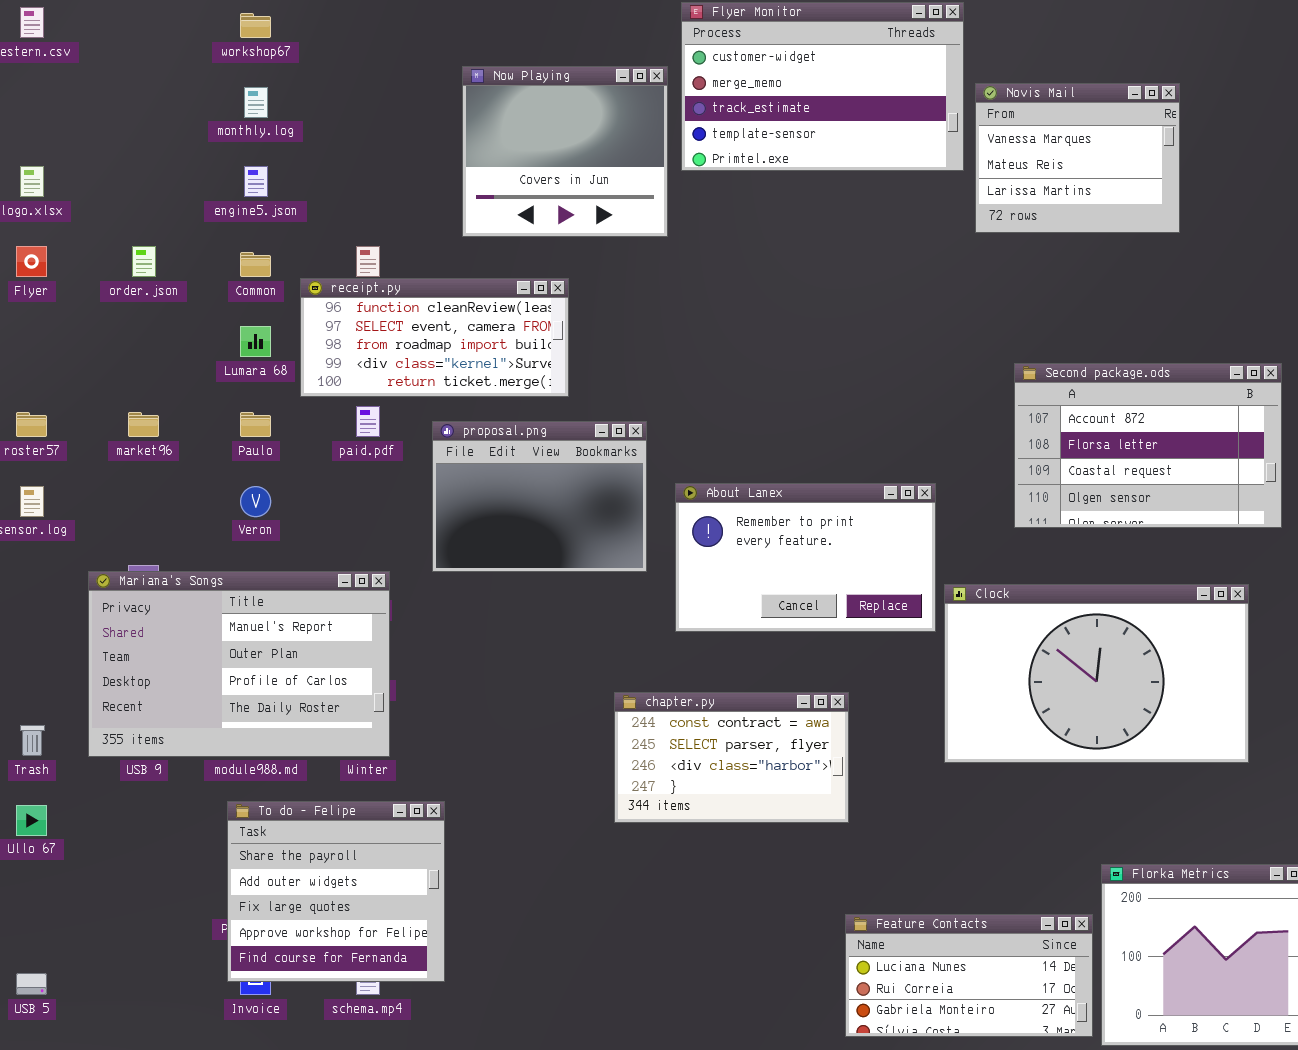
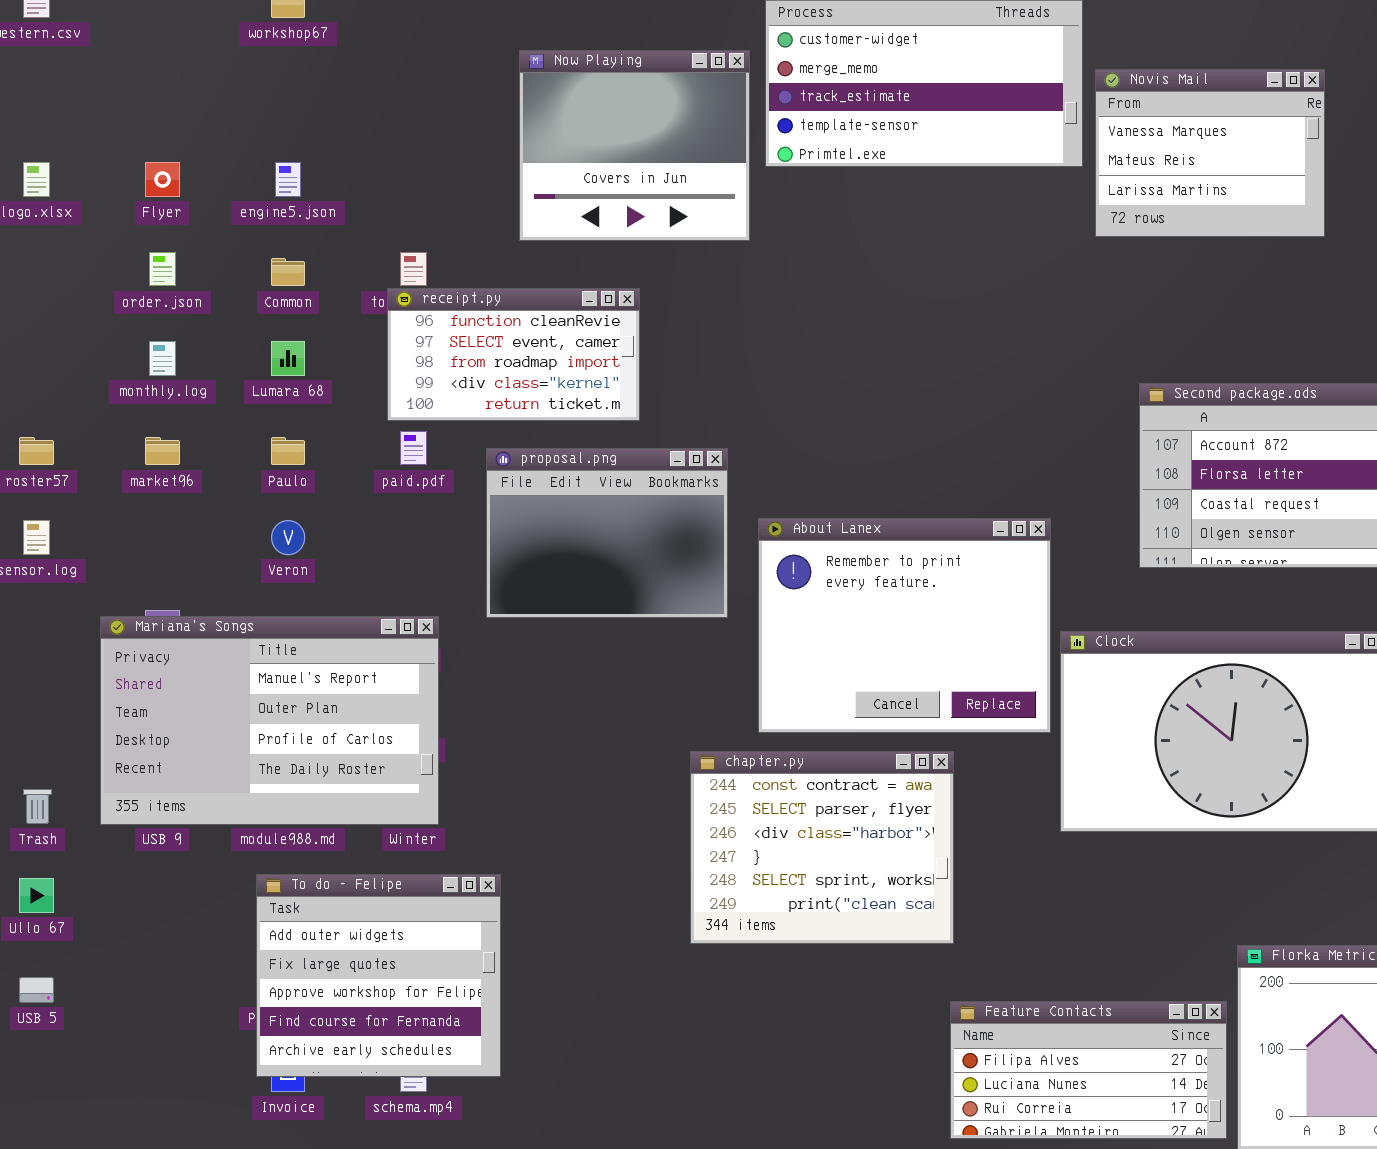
monthly.log: [244,87,268,118] -> [149,341,176,376], moved
Flyer: [16,246,47,277] -> [145,162,180,197], moved
receipt.py: [300,278,569,397] -> [387,288,640,421], resized
About Lanex: [675,483,936,632] -> [758,518,1051,733], resized
chapter.py: [614,692,849,823] -> [690,751,954,944], resized
To do - Felipe: [227,801,445,982] -> [256,874,501,1077], scrolled down 1 row
Feature Contacts: [845,914,1093,1037] -> [950,1001,1227,1139], scrolled up 1 row
USB 5: [16,973,47,995] -> [19,977,54,1003], moved

